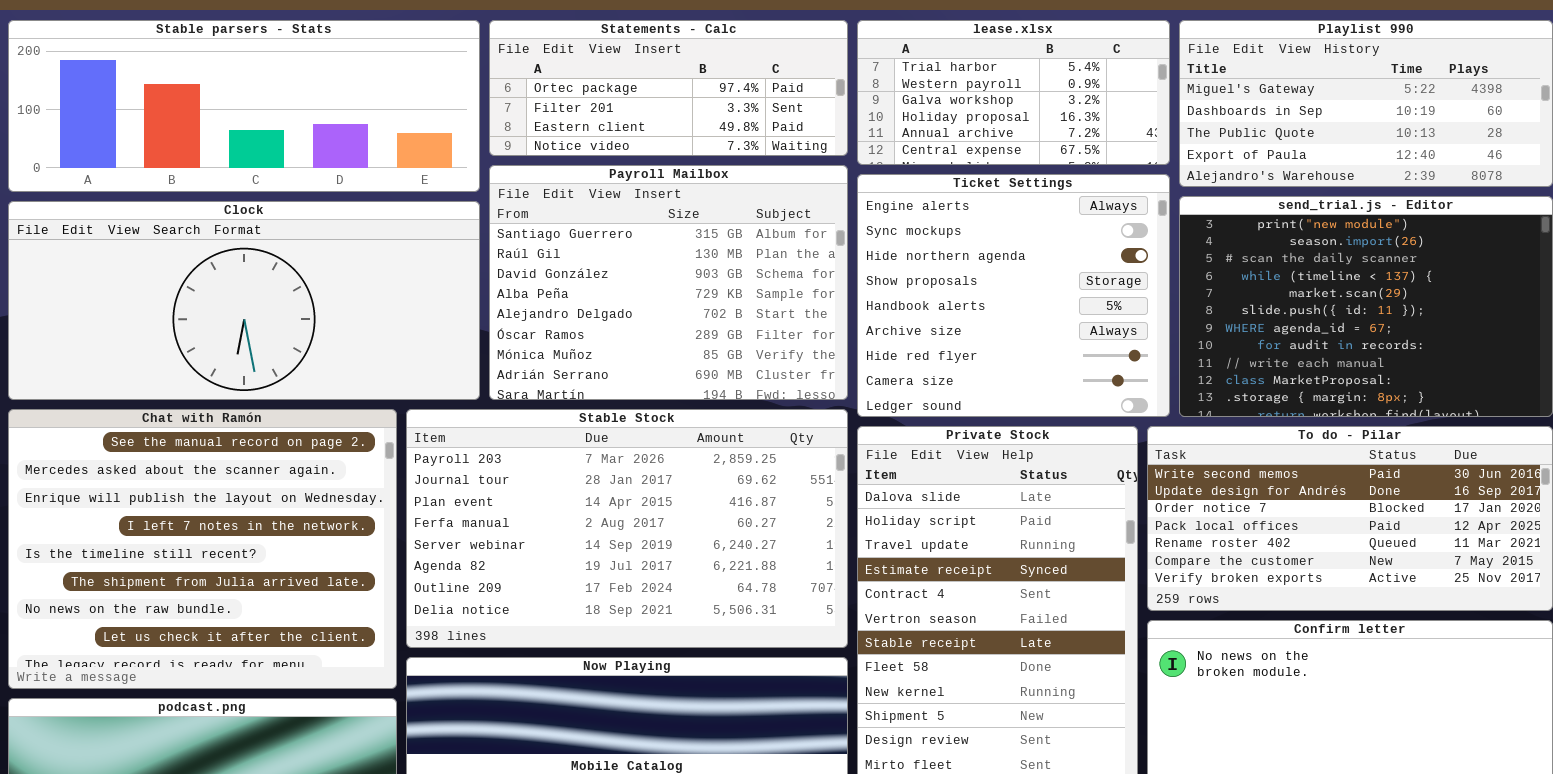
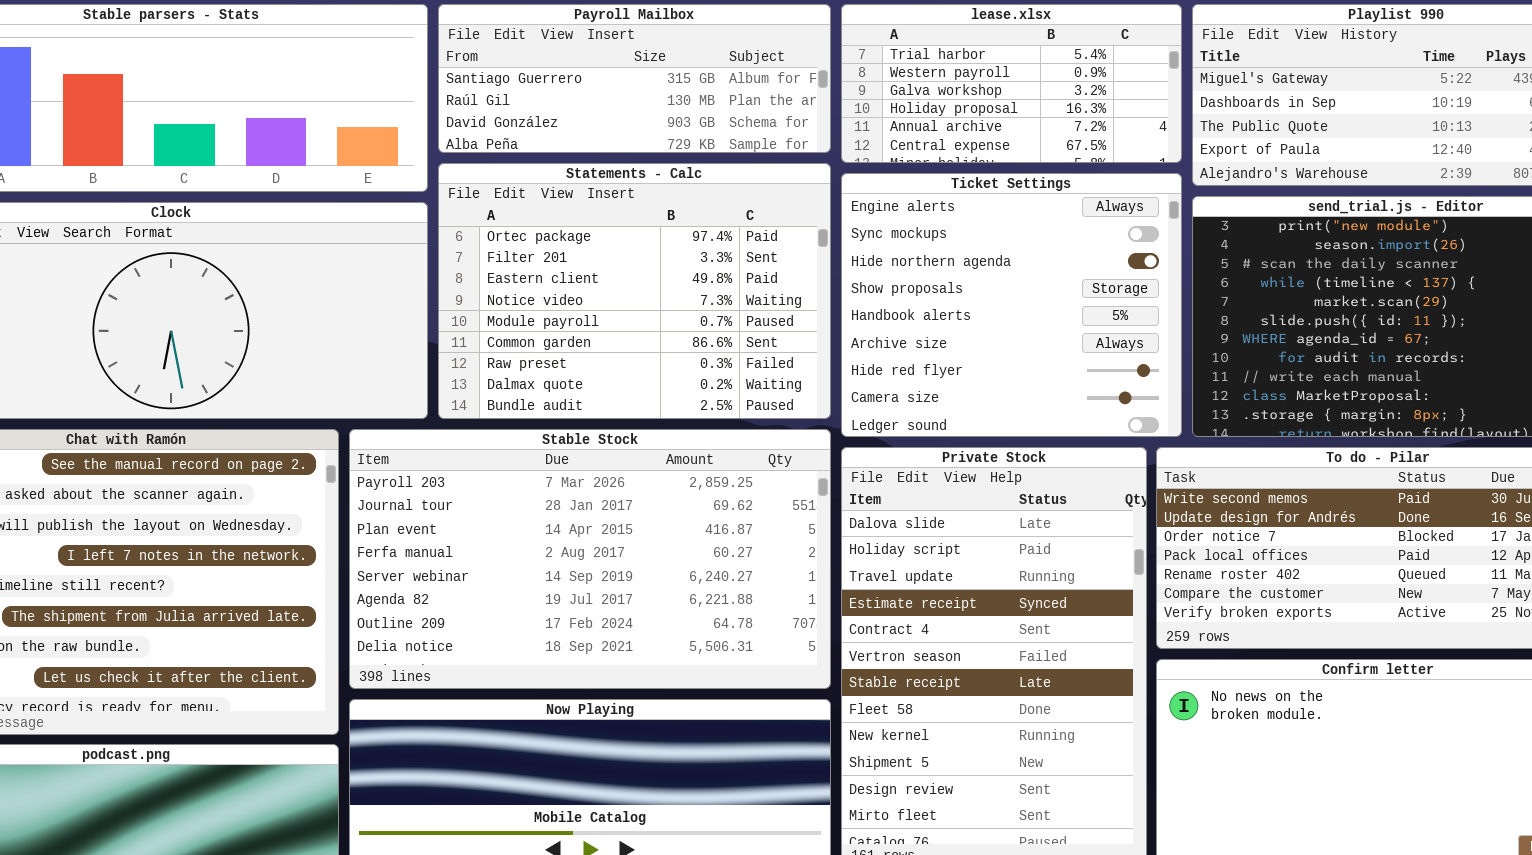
Statements - Calc: [489,20,848,156] -> [438,163,831,419], moved, resized
Payroll Mailbox: [489,165,848,400] -> [438,4,831,153], moved, resized

